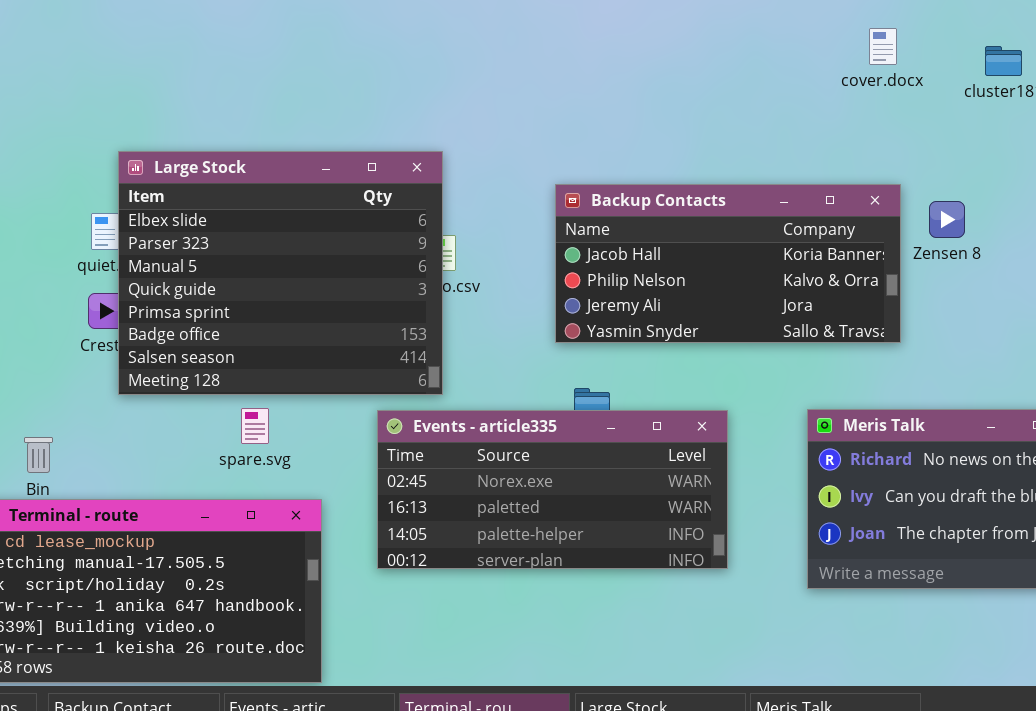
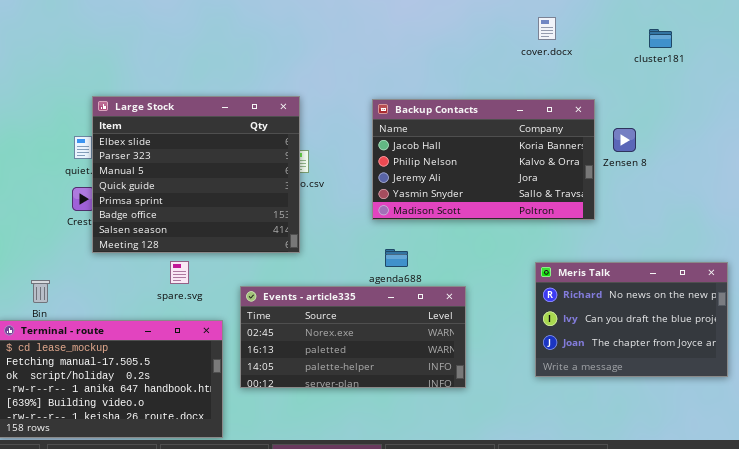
cover.docx: [869,28,897,65] -> [538,17,556,40], moved
Backup Contacts: [555,184,901,343] -> [372,99,595,220], resized
Events - article335: [377,410,728,569] -> [240,286,466,388], moved

